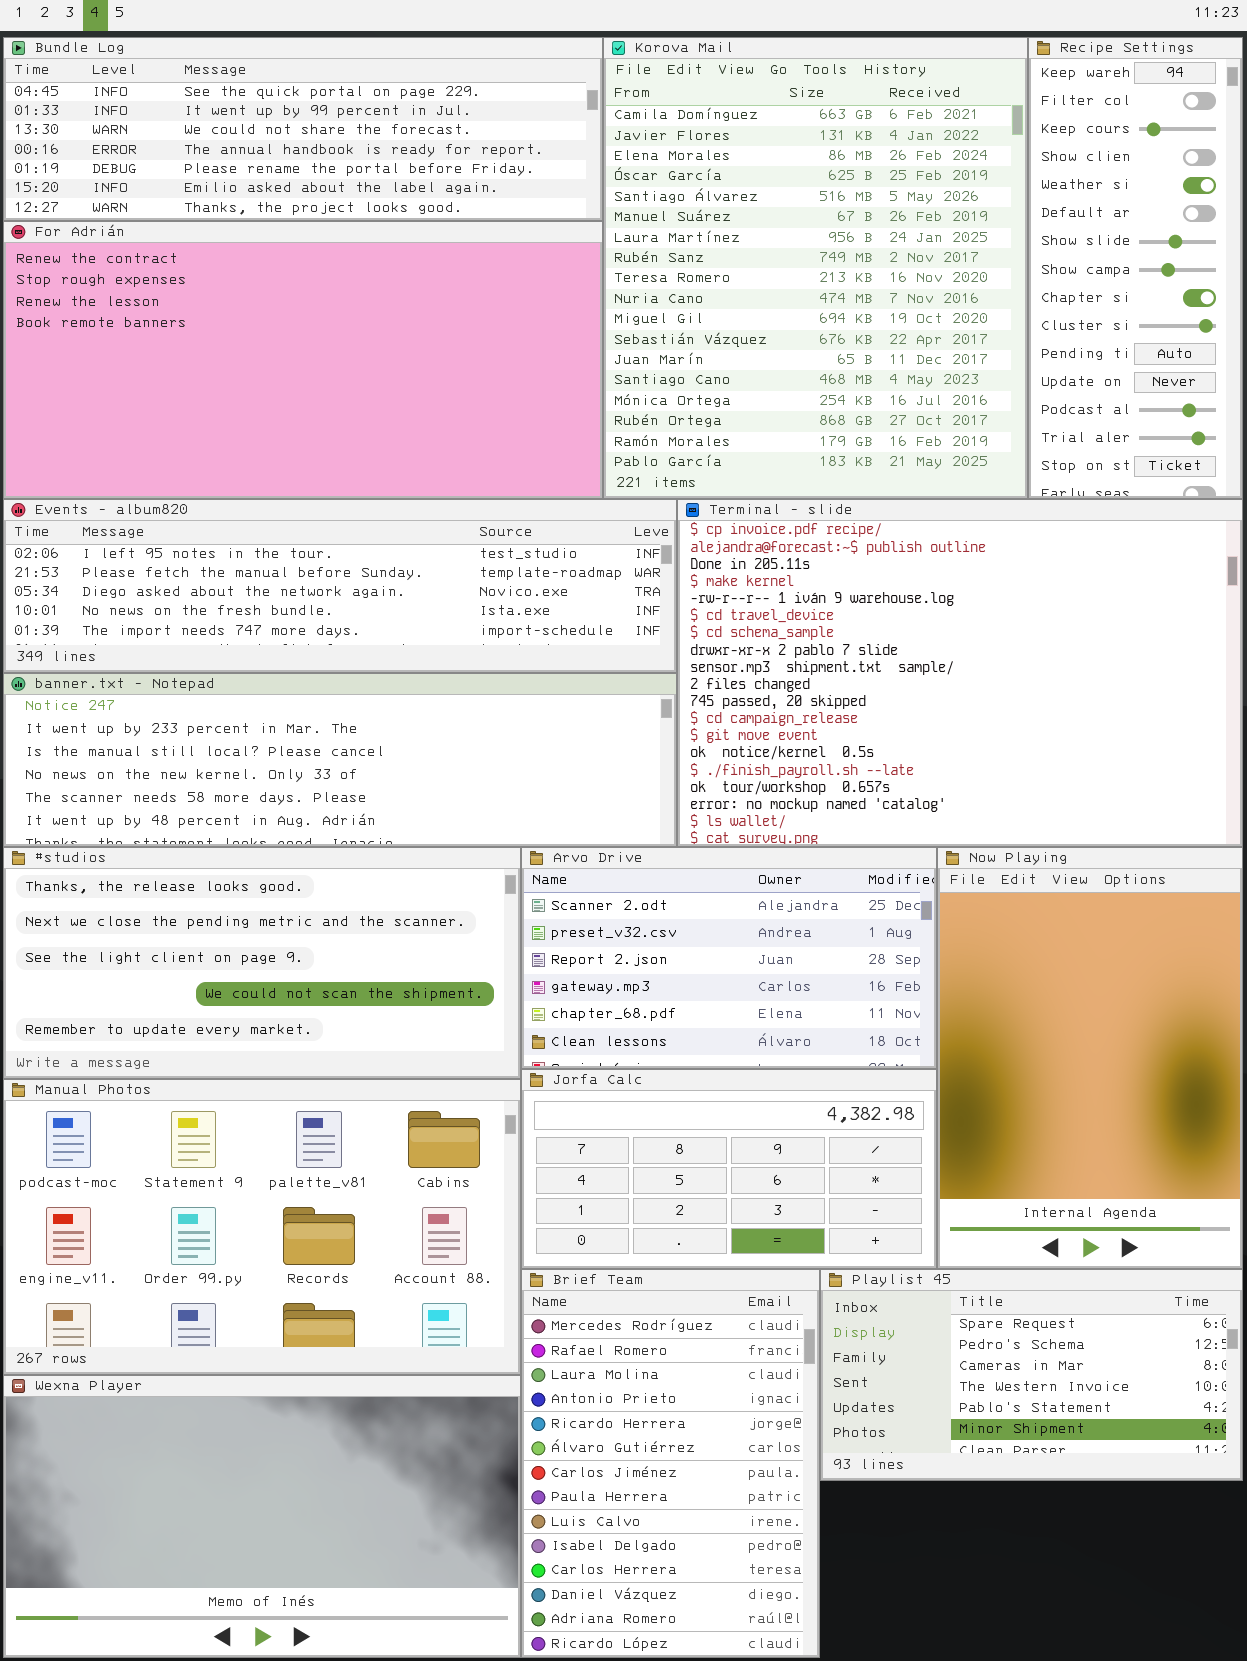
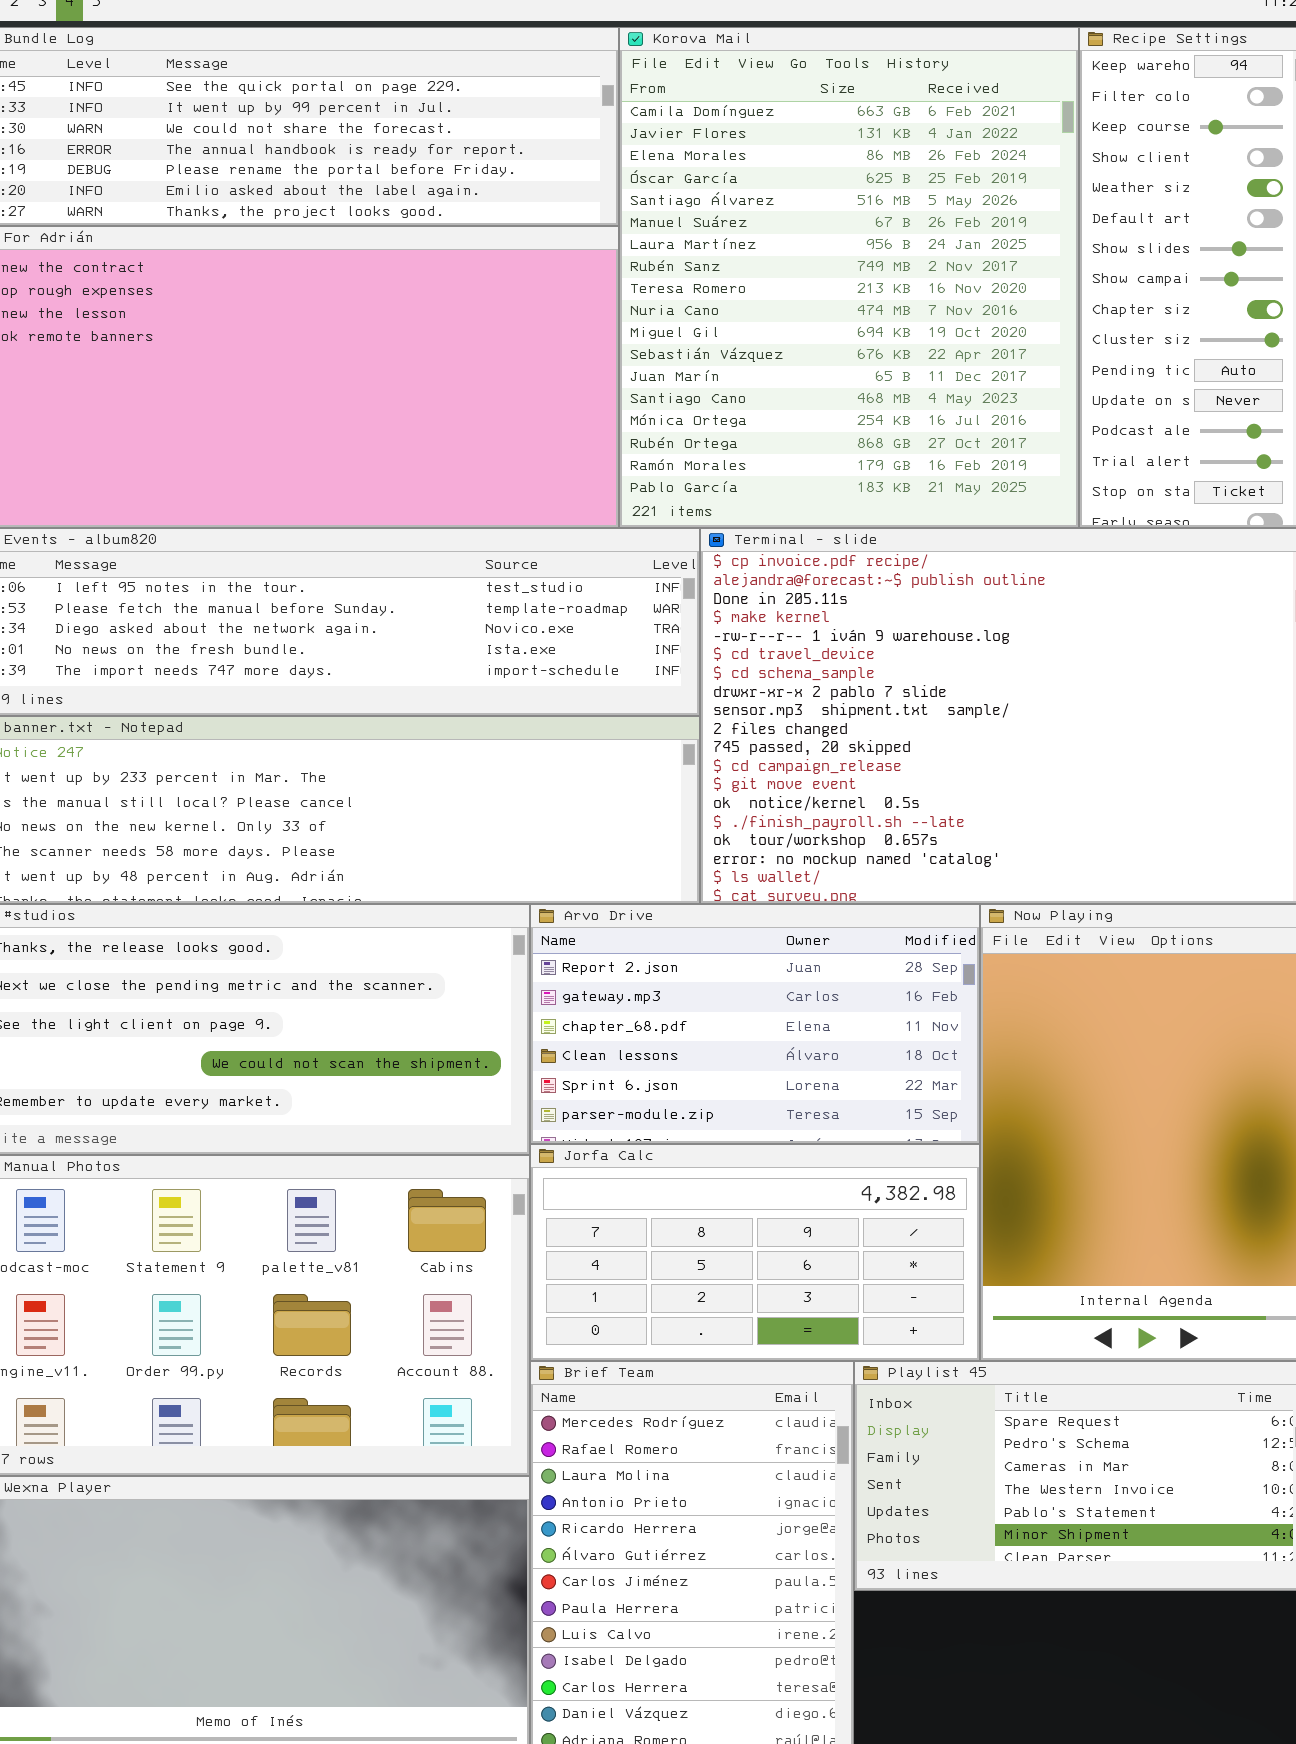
Arvo Drive: [521,847,937,1069] -> [530,904,980,1144], scrolled down 2 rows

